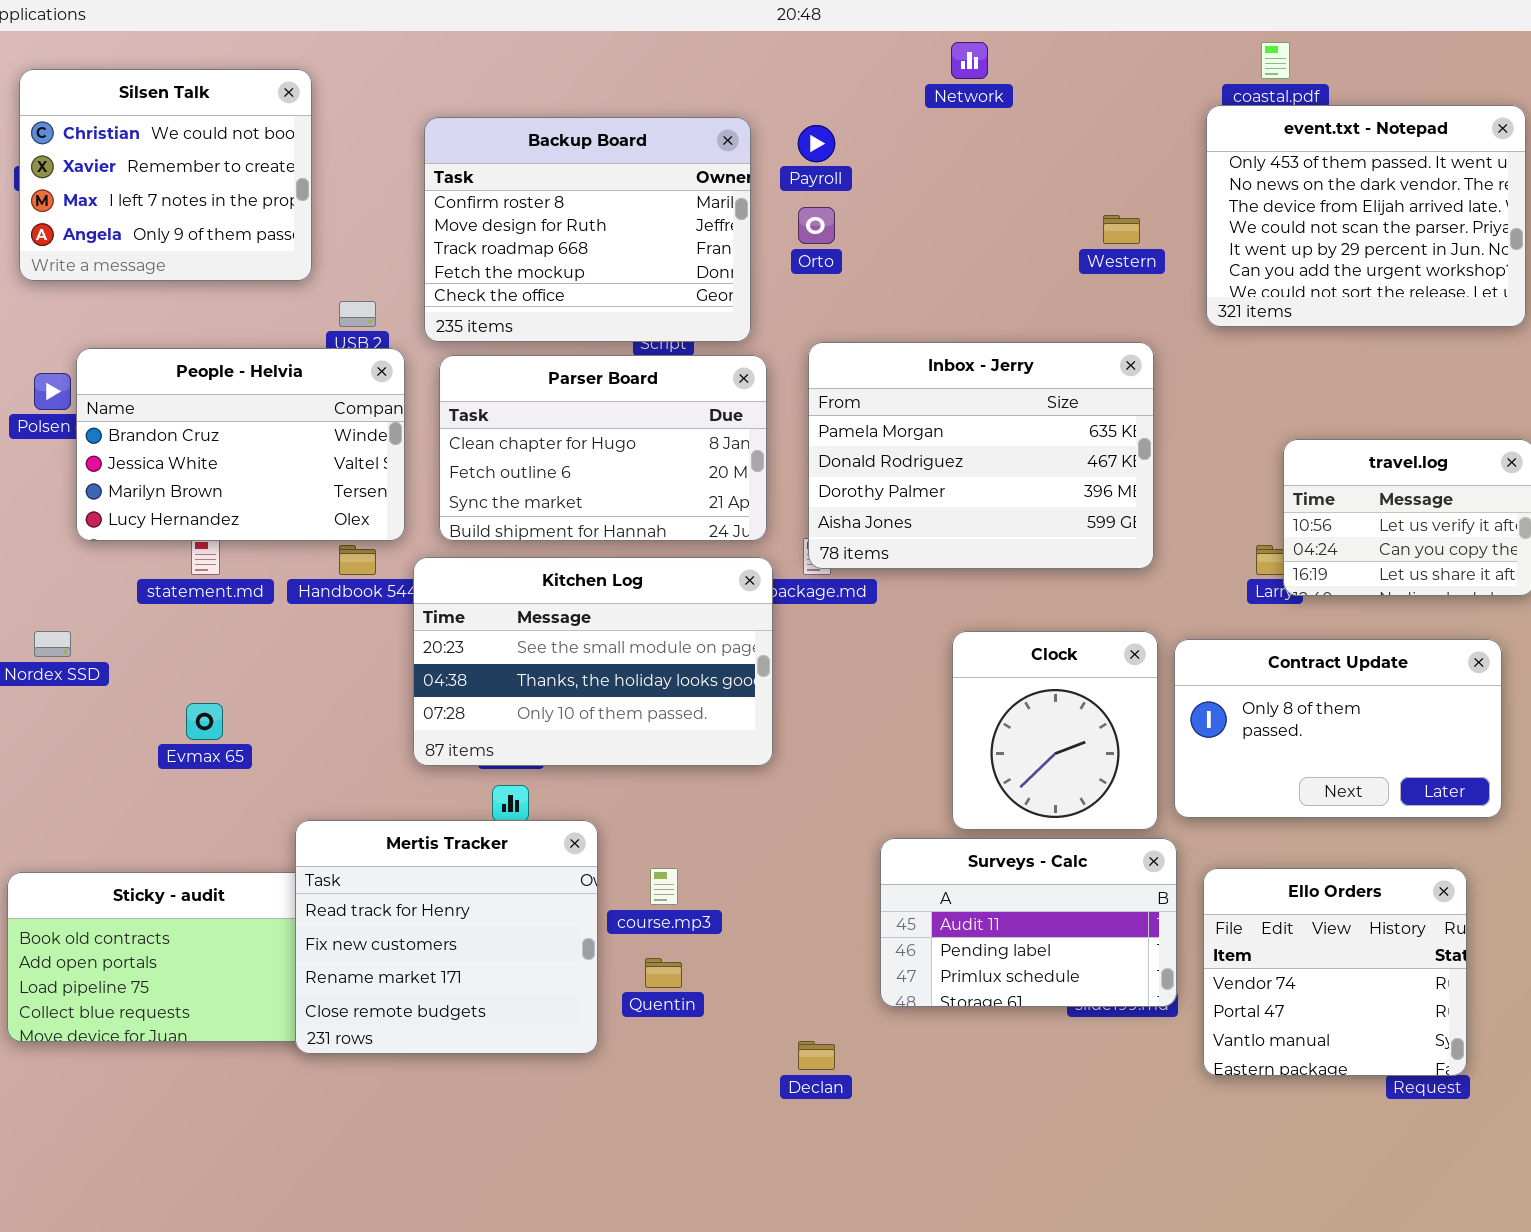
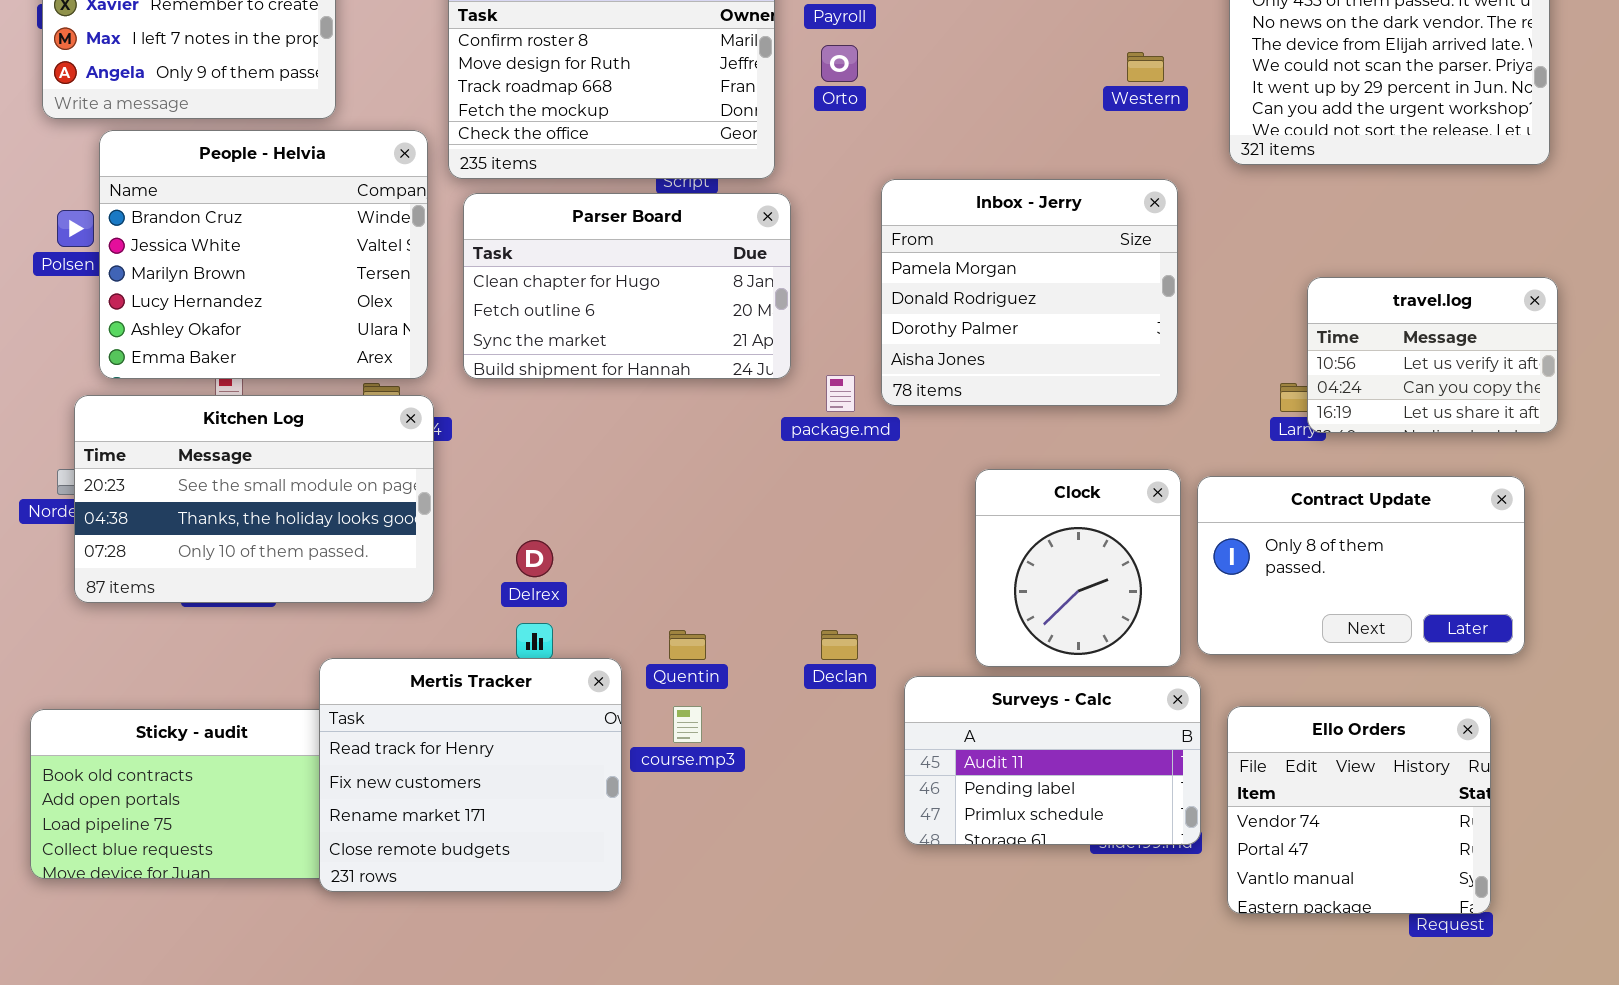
Inbox - Jerry: [808,342,1154,569] -> [881,179,1178,406], resized
People - Helvia: [76,348,405,541] -> [99,130,428,379], resized
Kitchen Log: [413,557,773,766] -> [74,395,434,603], moved
Quentin: [645,958,682,988] -> [669,630,706,660], moved
Declan: [798,1041,835,1070] -> [821,630,858,660], moved

